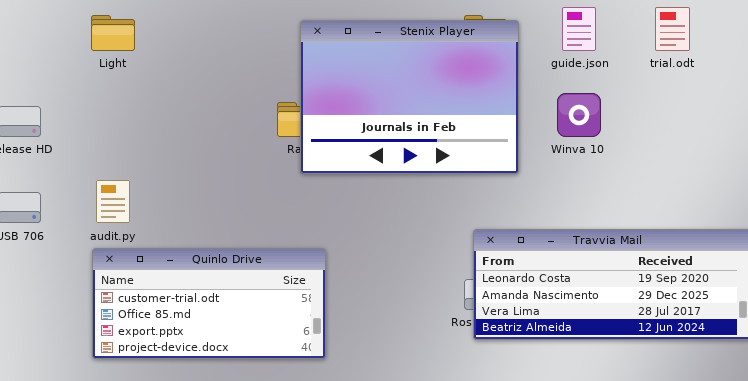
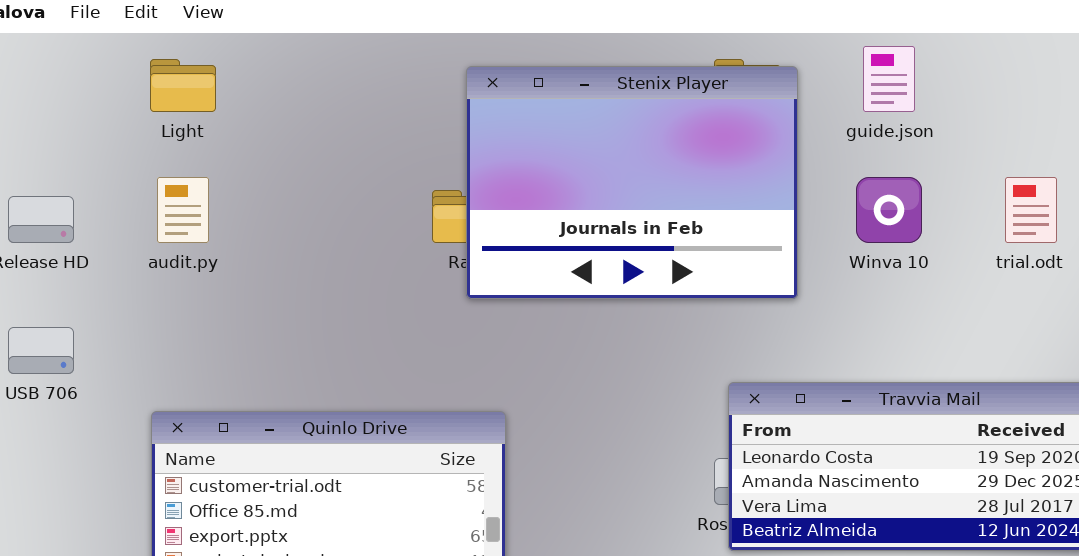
trial.odt: [655,7,690,51] -> [1005,177,1057,243], moved
audit.py: [96,180,130,223] -> [157,177,209,243], moved

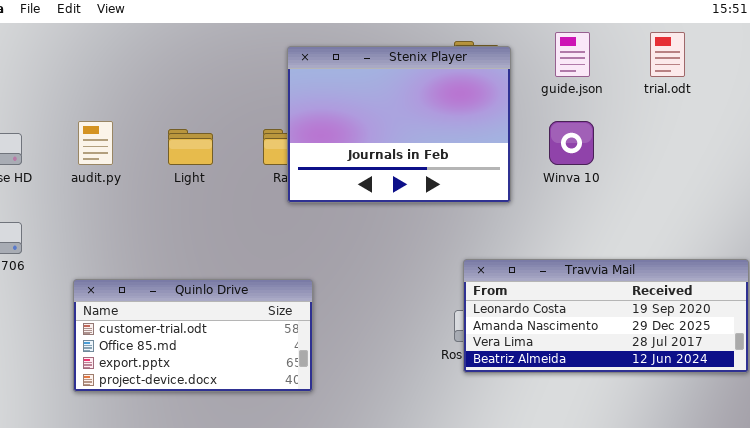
Light: [150,59,216,112] -> [168,129,213,165], moved
trial.odt: [1005,177,1057,243] -> [650,32,685,77], moved

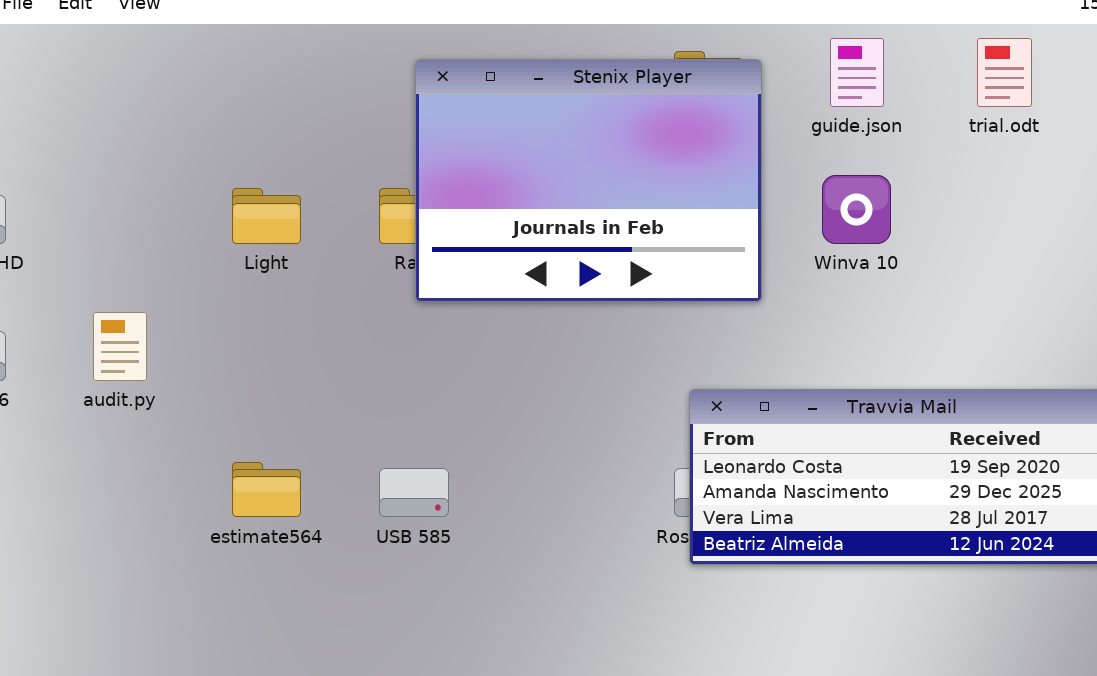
audit.py: [78,121,113,165] -> [93,312,147,381], moved
Quinlo Drive: [73,279,313,392] -> none, closed

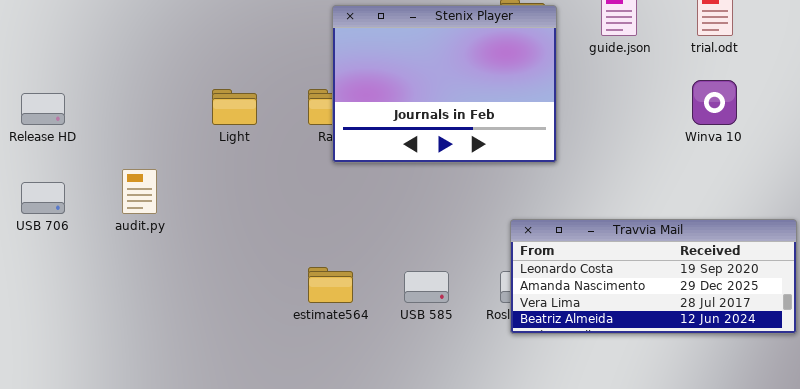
Winva 10: [822,175,891,244] -> [692,80,737,125], moved
estimate564: [232,462,301,517] -> [308,267,353,303], moved
USB 585: [379,468,449,517] -> [404,271,449,303], moved

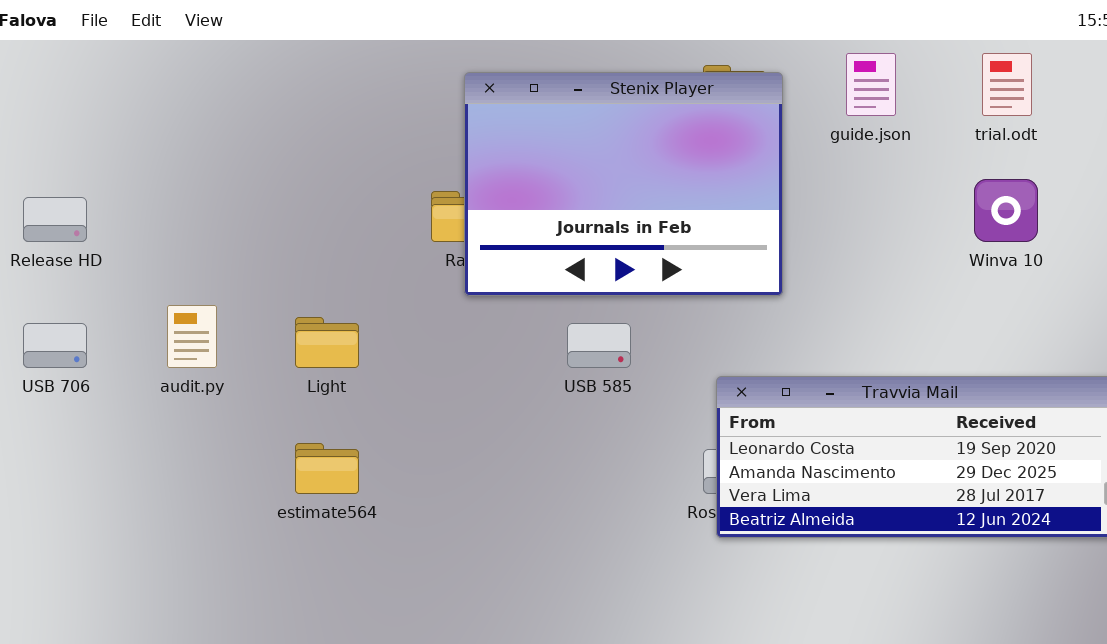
Light: [212,89,257,125] -> [295,317,359,368], moved
estimate564: [308,267,353,303] -> [295,443,359,494], moved
USB 585: [404,271,449,303] -> [567,323,631,368], moved

